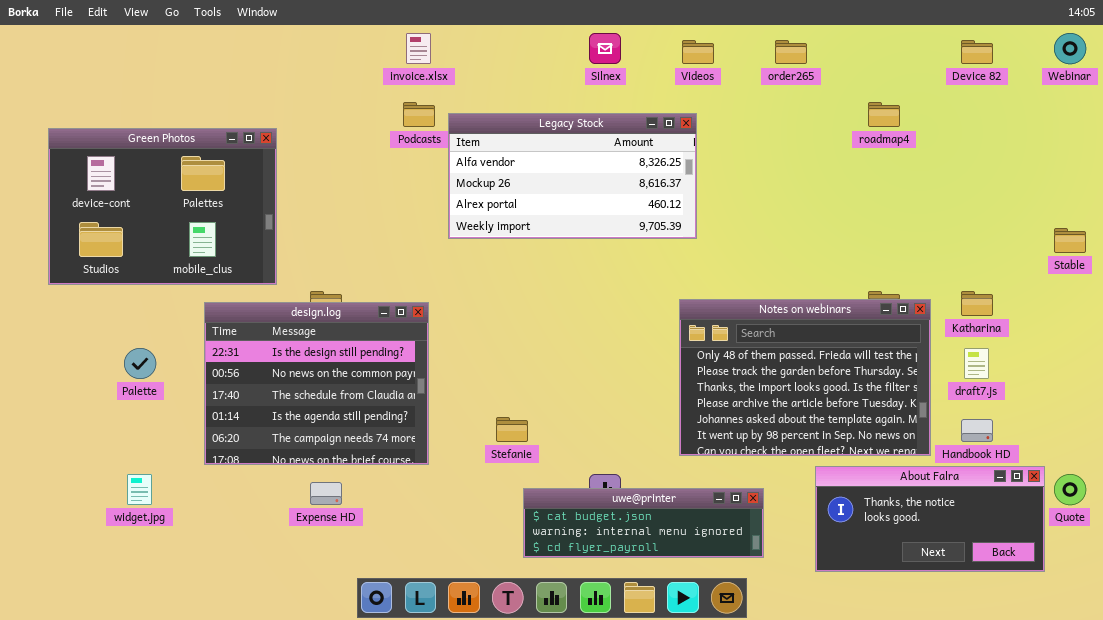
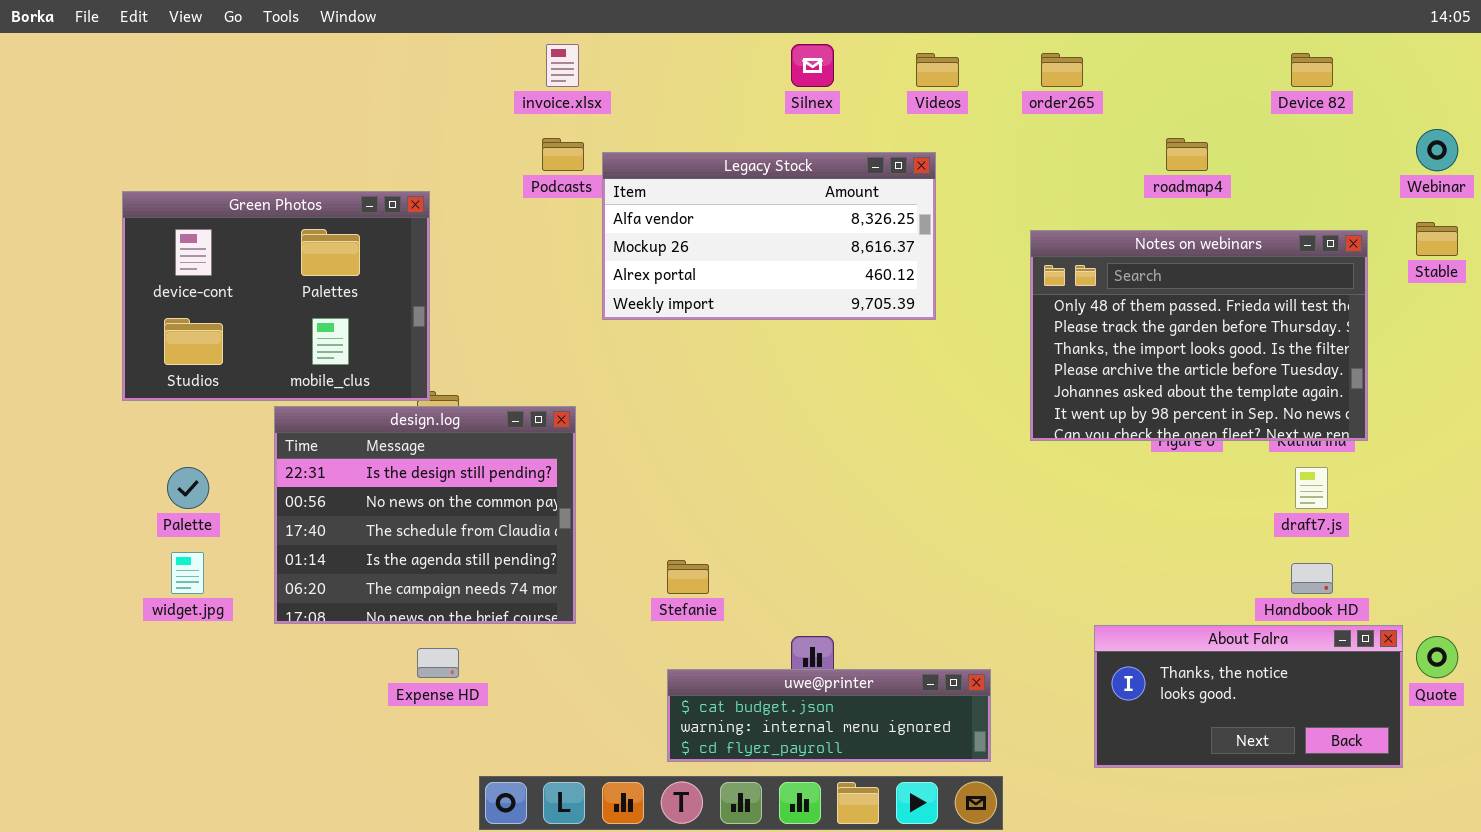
Webinar: [1054,33,1086,64] -> [1416,129,1458,171], moved
Green Photos: [48,128,277,285] -> [122,191,430,401], moved
Stable: [1054,228,1086,253] -> [1416,222,1458,256], moved
Notes on webinars: [679,299,931,456] -> [1030,230,1368,441], moved
widget.jpg: [127,474,152,505] -> [171,552,204,594], moved
uwe@printer: [523,488,764,558] -> [667,669,991,762], moved

